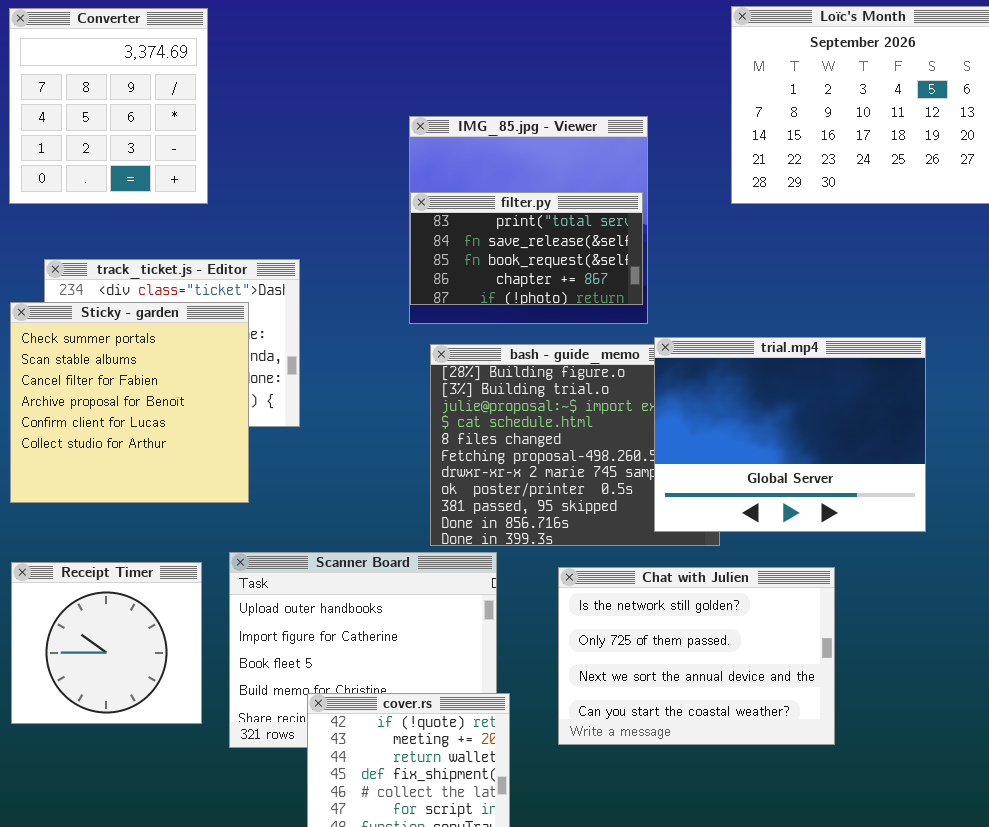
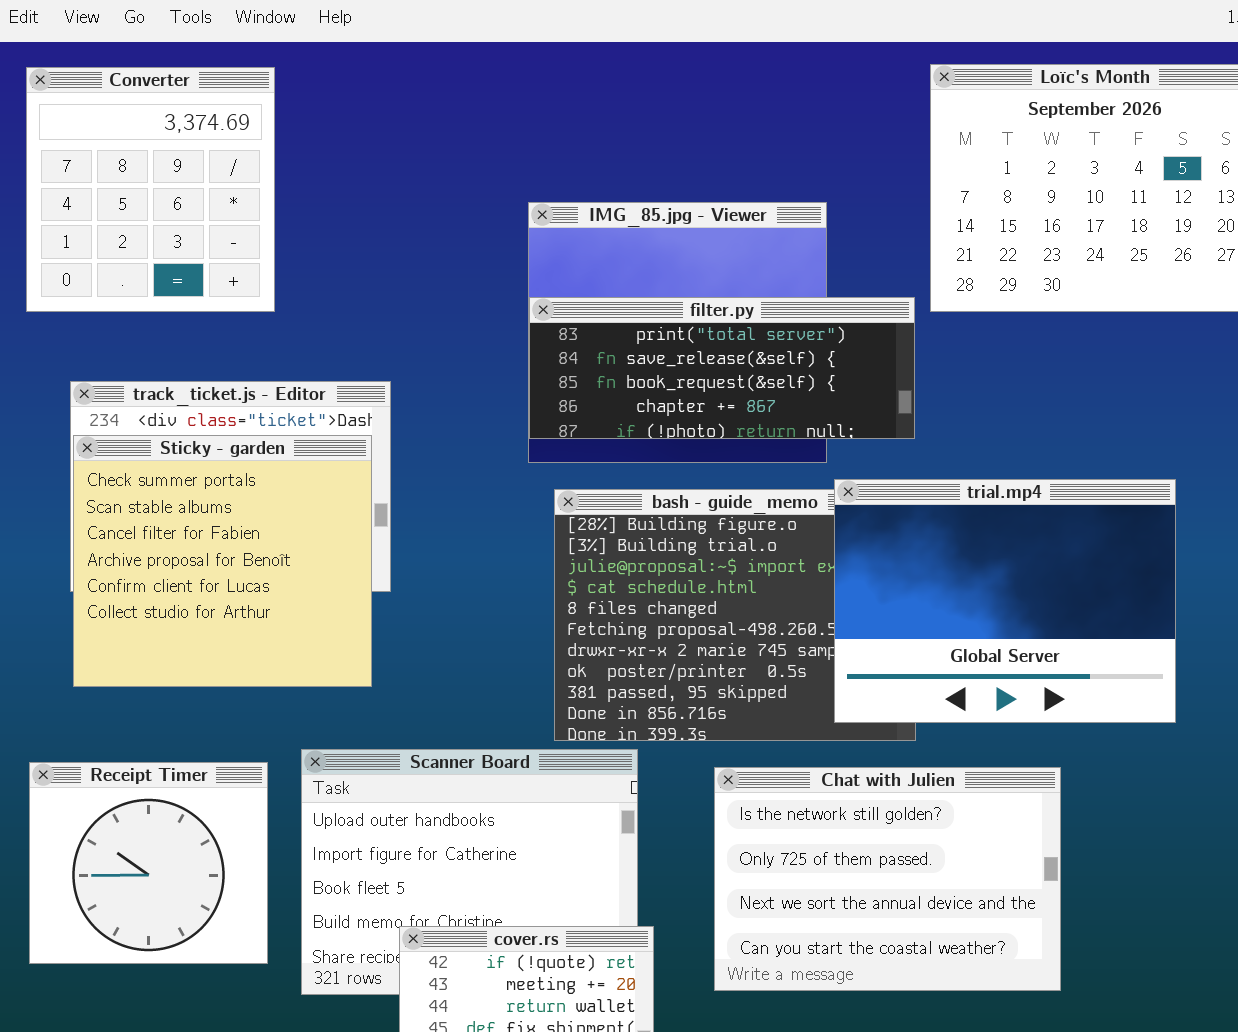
filter.py: [410,192,643,305] -> [529,297,915,439], resized
Sticky - garden: [10,302,249,503] -> [73,435,372,687], moved

